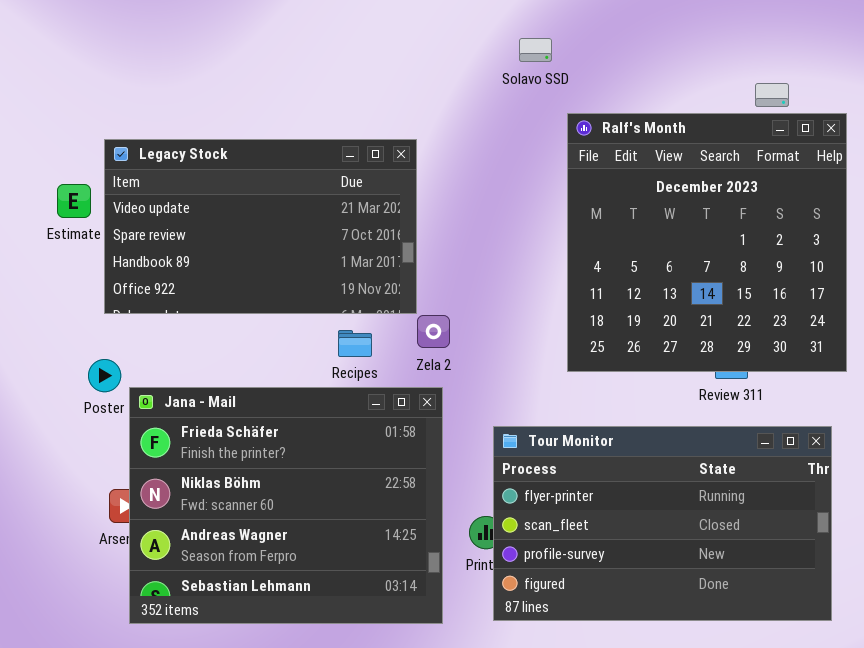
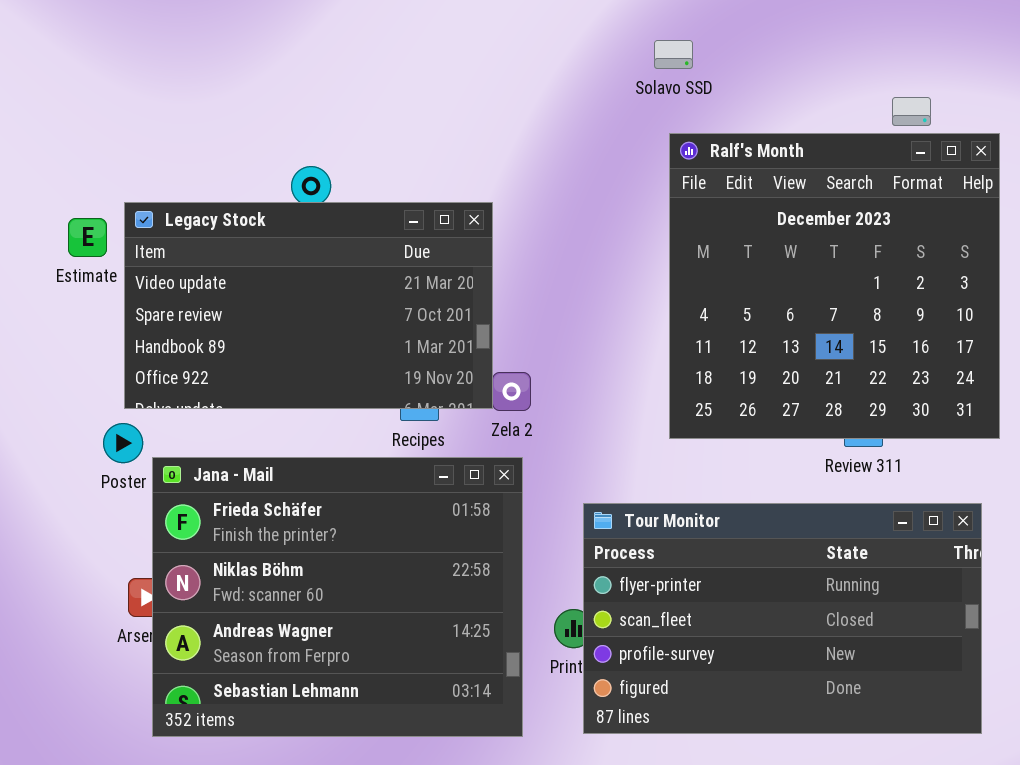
Solavo SSD: [519,38,552,62] -> [654,40,693,69], moved
Legacy Stock: [104,139,417,314] -> [124,202,493,409], moved

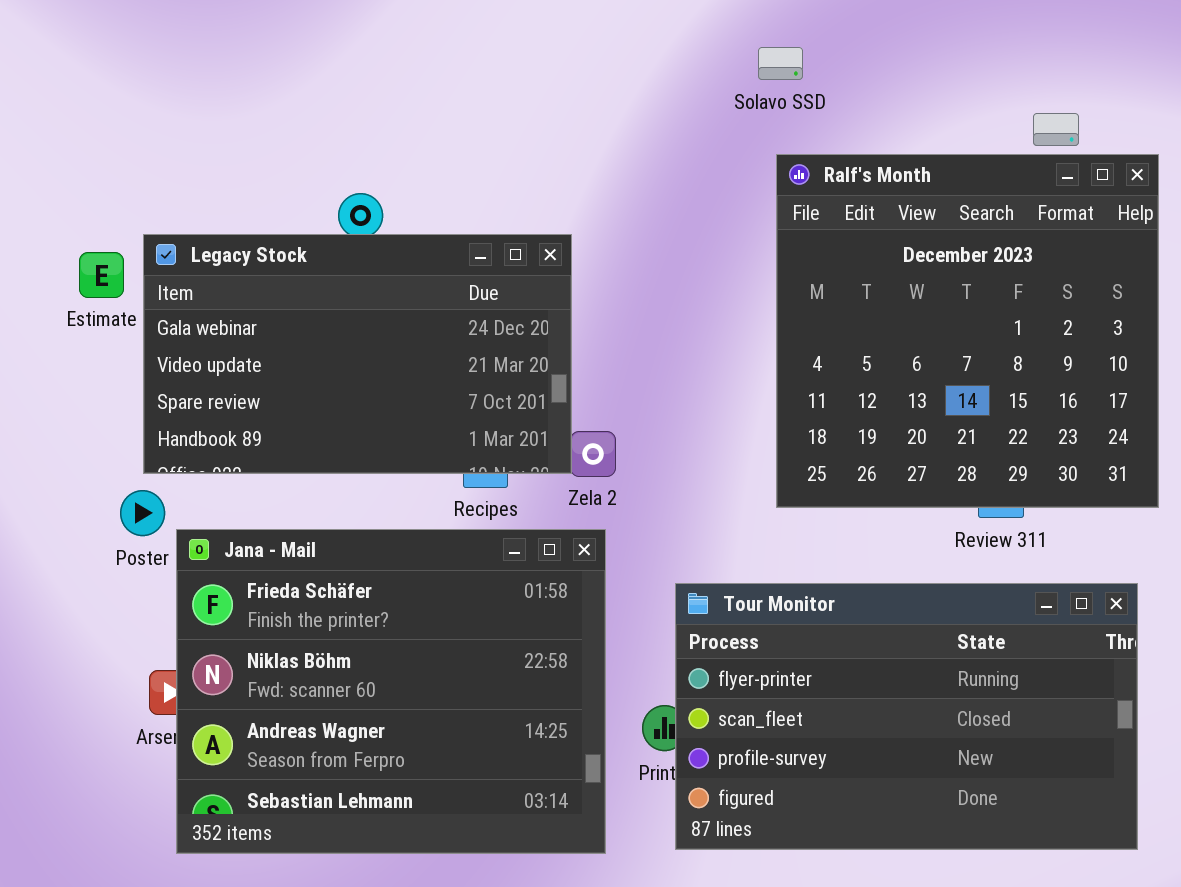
Legacy Stock: [124,202,493,409] -> [143,234,572,474], scrolled up 1 row

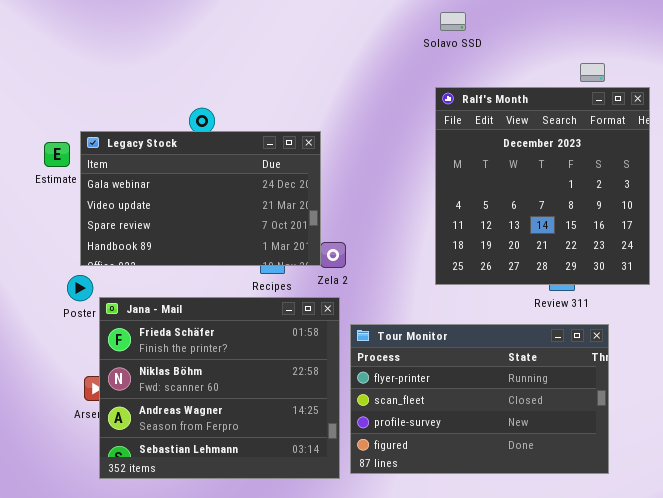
Solavo SSD: [758,47,803,80] -> [440,12,466,31], moved
Tour Monitor: [675,583,1138,850] -> [350,324,609,474], moved

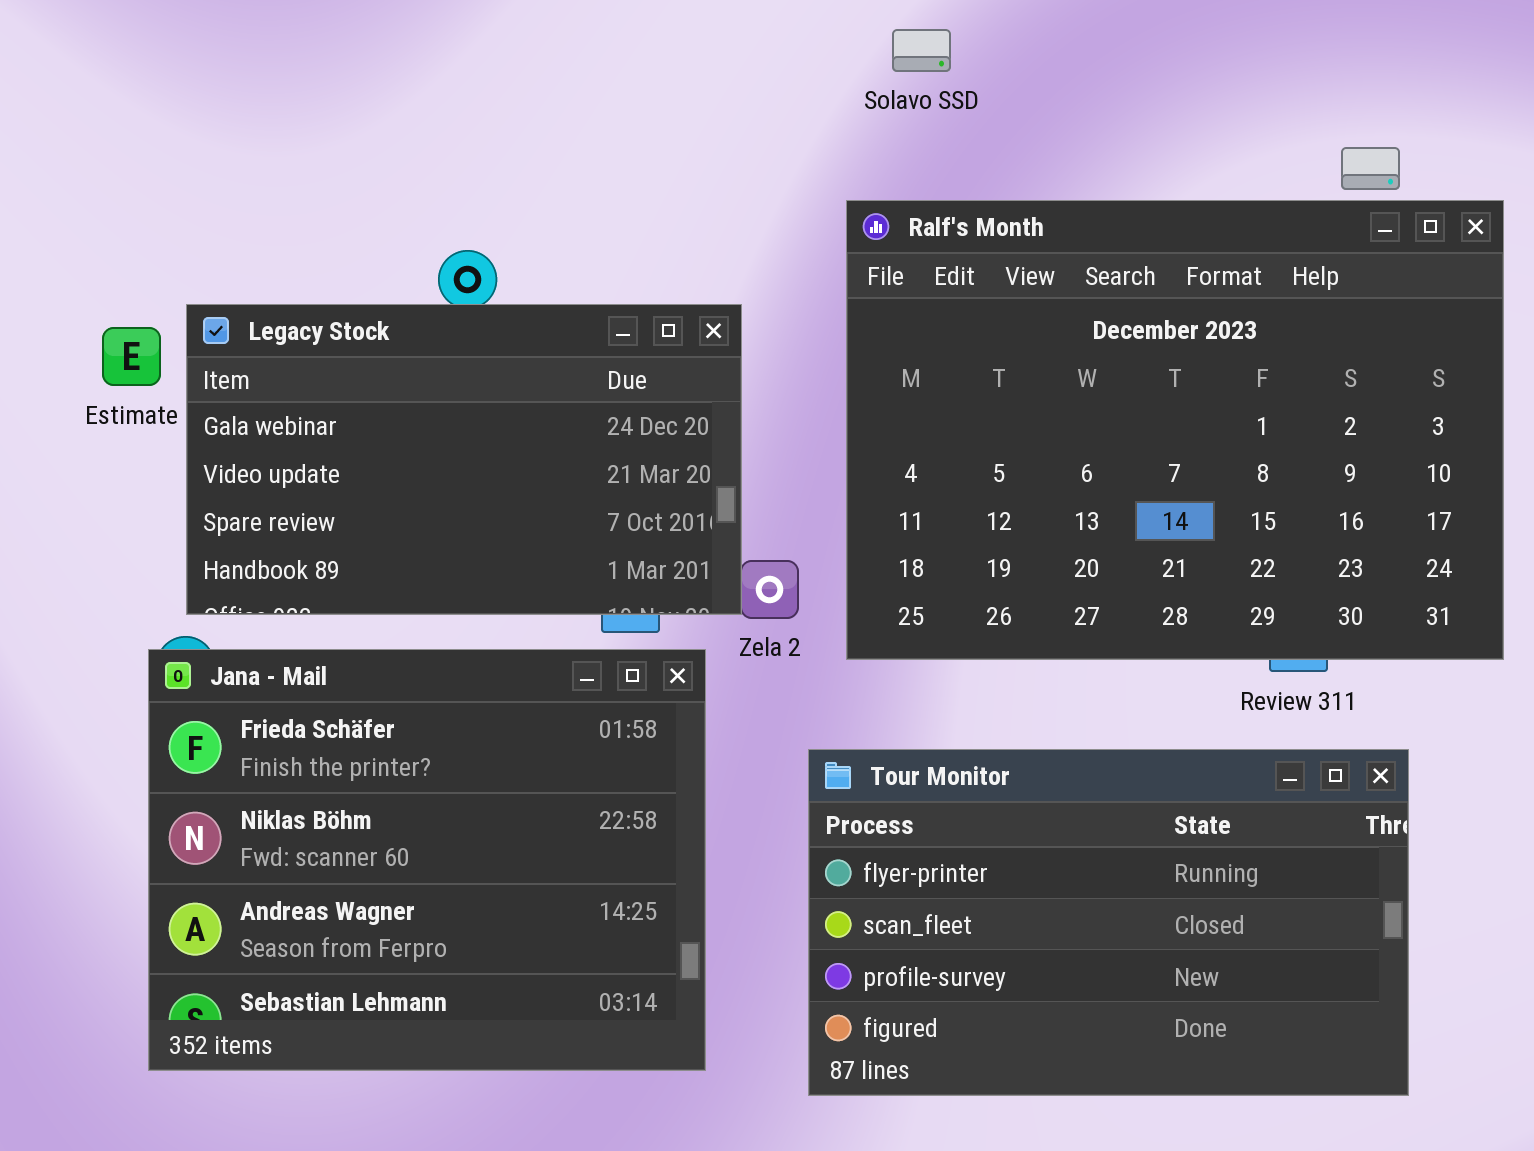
Solavo SSD: [440,12,466,31] -> [892,29,951,72], moved
Ralf's Month: [435,87,650,285] -> [846,200,1504,660], resized
Jana - Mail: [99,297,340,479] -> [148,649,706,1071], moved

